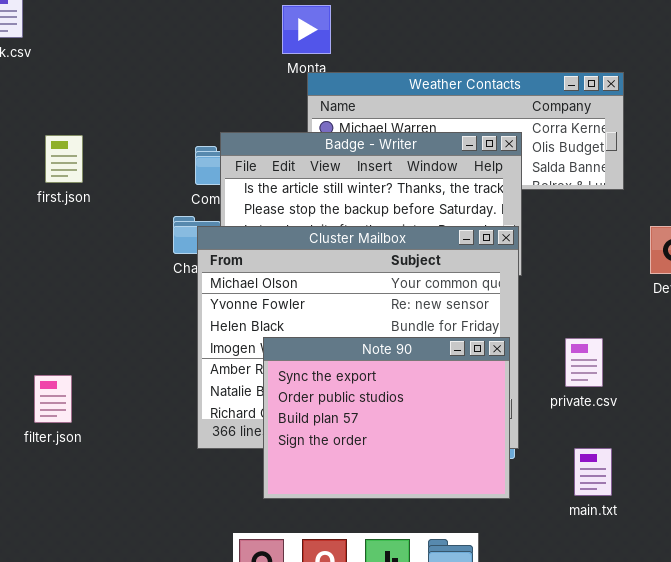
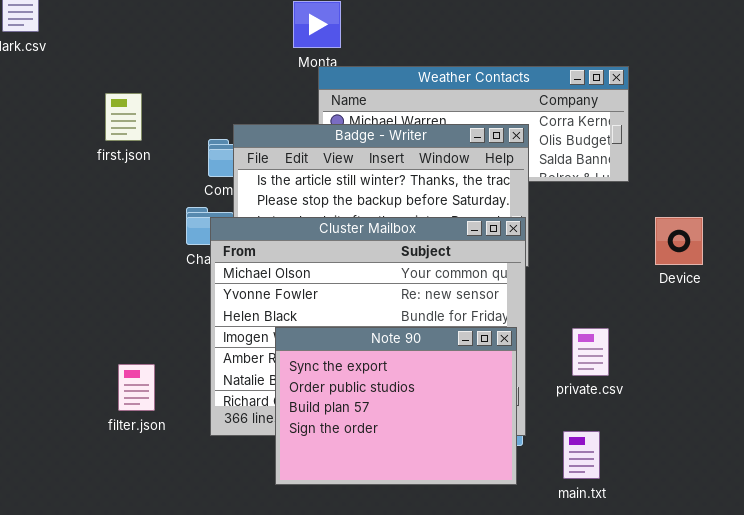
first.json: [45,135,83,183] -> [105,93,142,141], moved
filter.json: [34,375,72,423] -> [118,364,155,411], moved
main.txt: [574,448,612,496] -> [563,431,600,479], moved

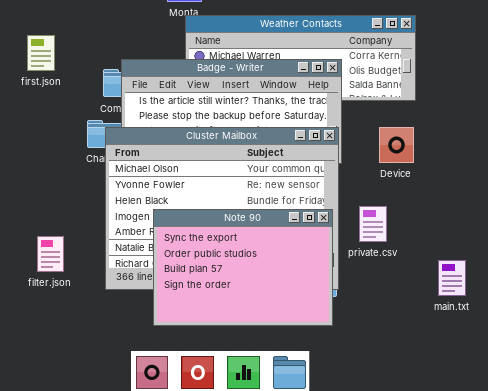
Device: [655,217,703,265] -> [379,127,414,163], moved
private.csv: [572,328,609,376] -> [359,206,387,242], moved
main.txt: [563,431,600,479] -> [438,260,466,296], moved

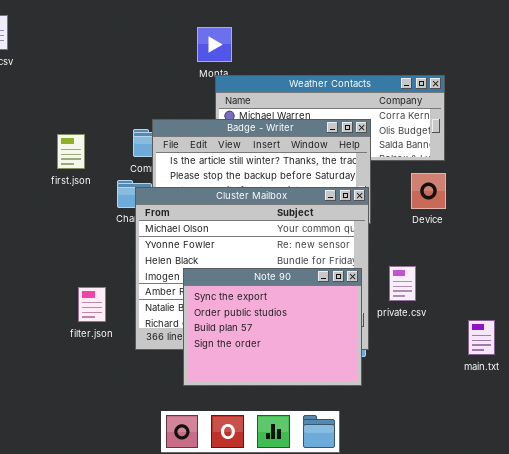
first.json: [27,35,55,71] -> [57,134,85,169], moved
Device: [379,127,414,163] -> [411,173,446,209], moved
filter.json: [37,236,64,272] -> [78,287,106,322], moved

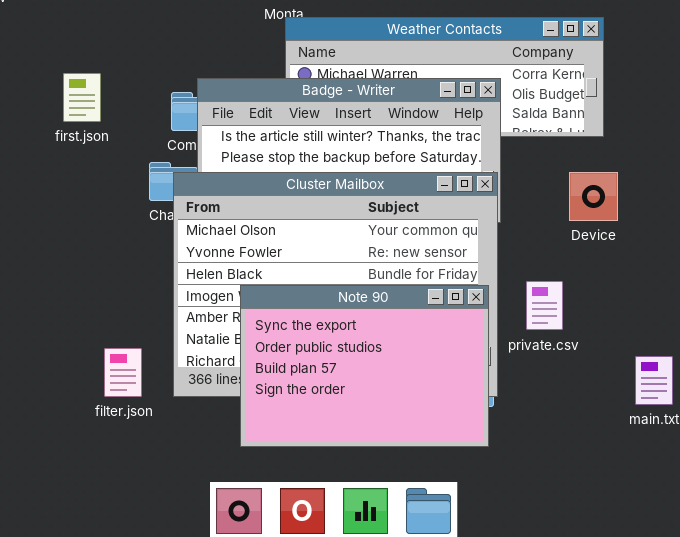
first.json: [57,134,85,169] -> [63,73,101,122], moved
Device: [411,173,446,209] -> [569,172,618,221], moved
filter.json: [78,287,106,322] -> [104,348,142,397], moved

